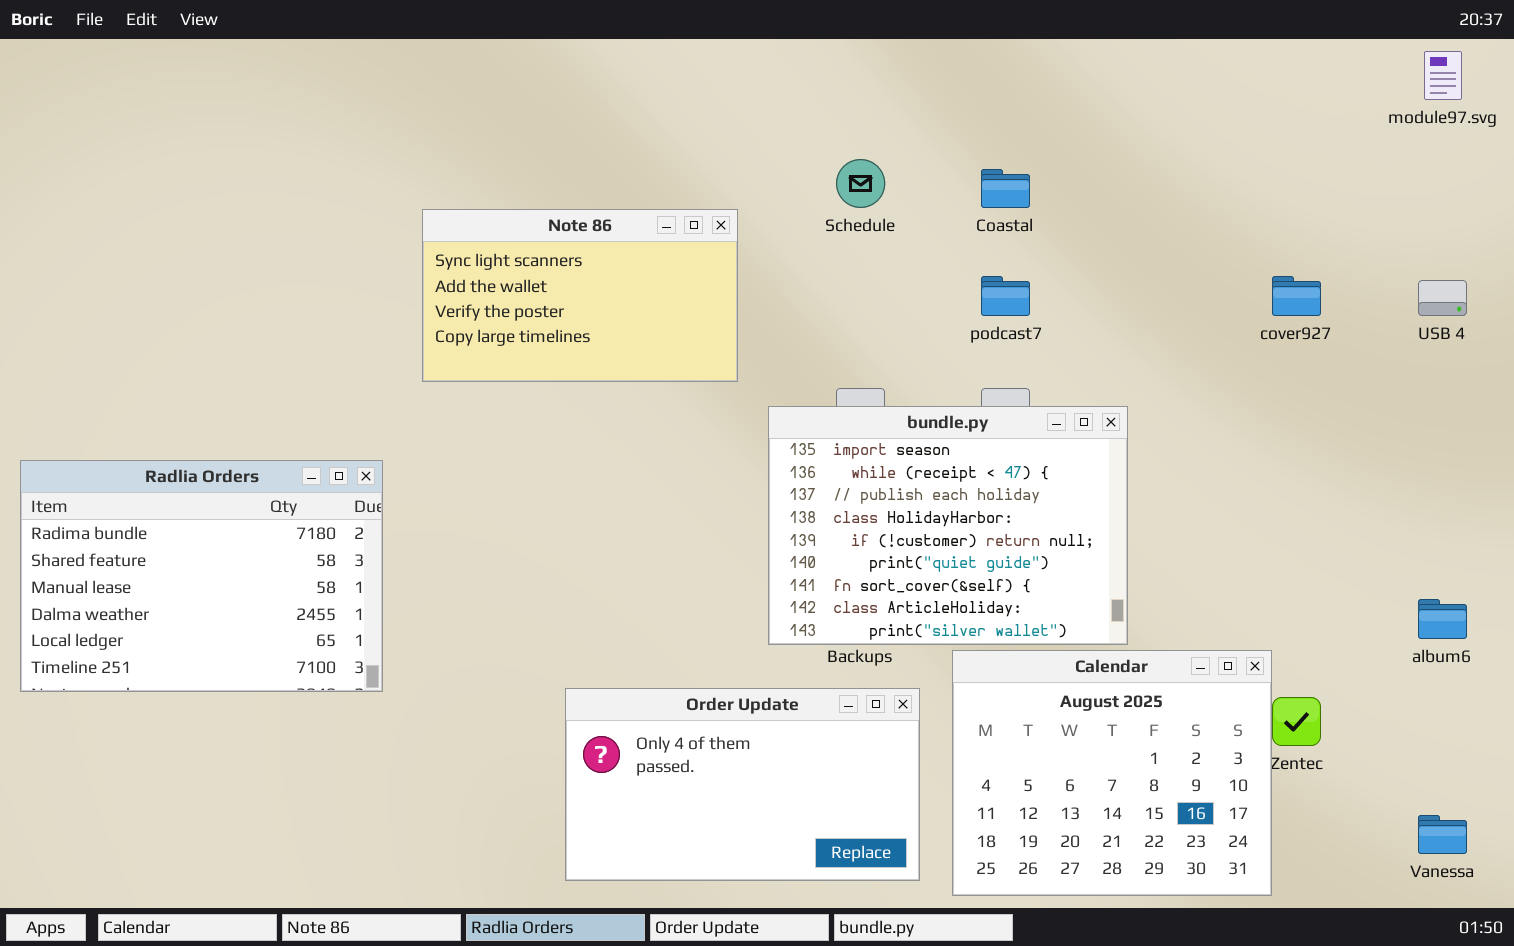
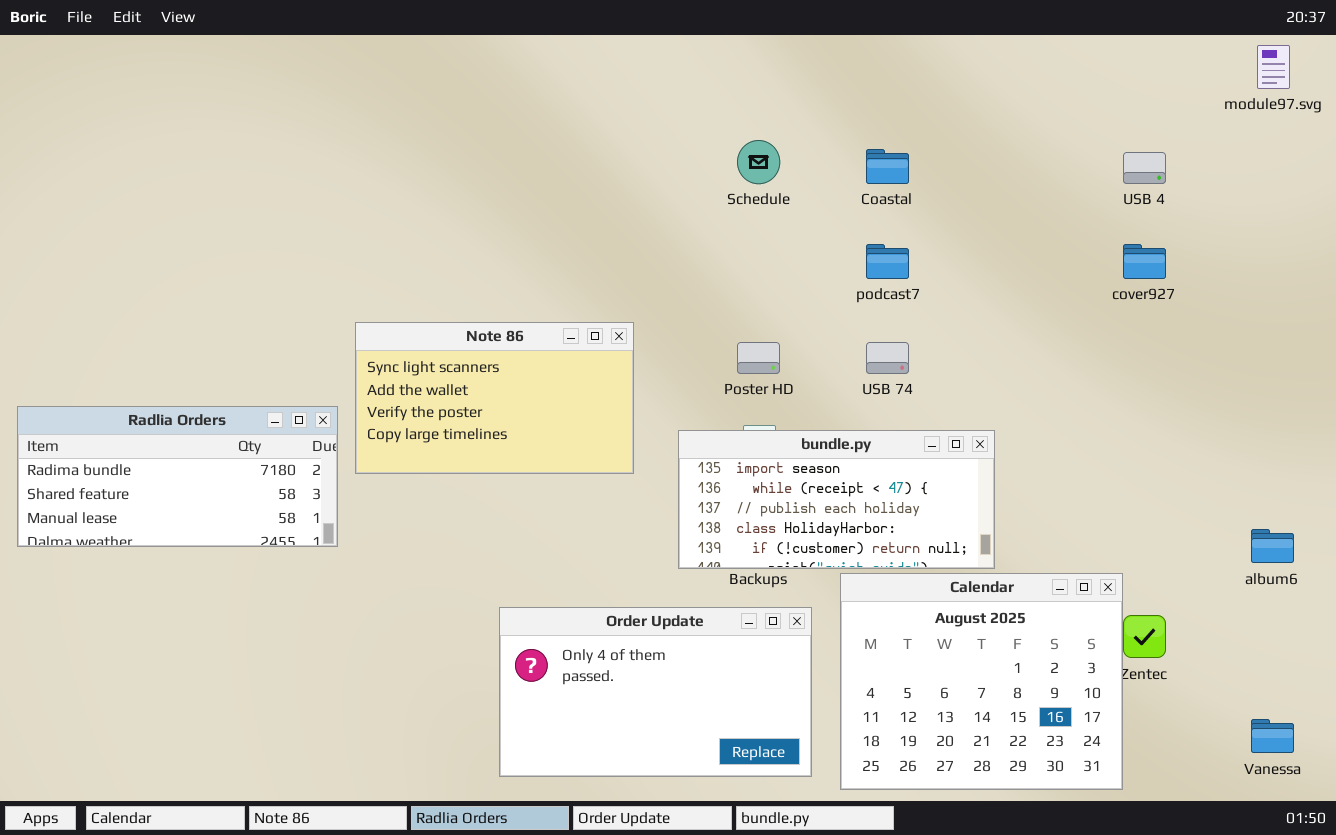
Note 86: [422,209,738,382] -> [355,322,634,474], moved
USB 4: [1418,280,1467,316] -> [1123,152,1166,184], moved
bundle.py: [768,406,1128,645] -> [678,430,995,569], resized
Radlia Orders: [20,460,383,692] -> [17,406,338,547], resized

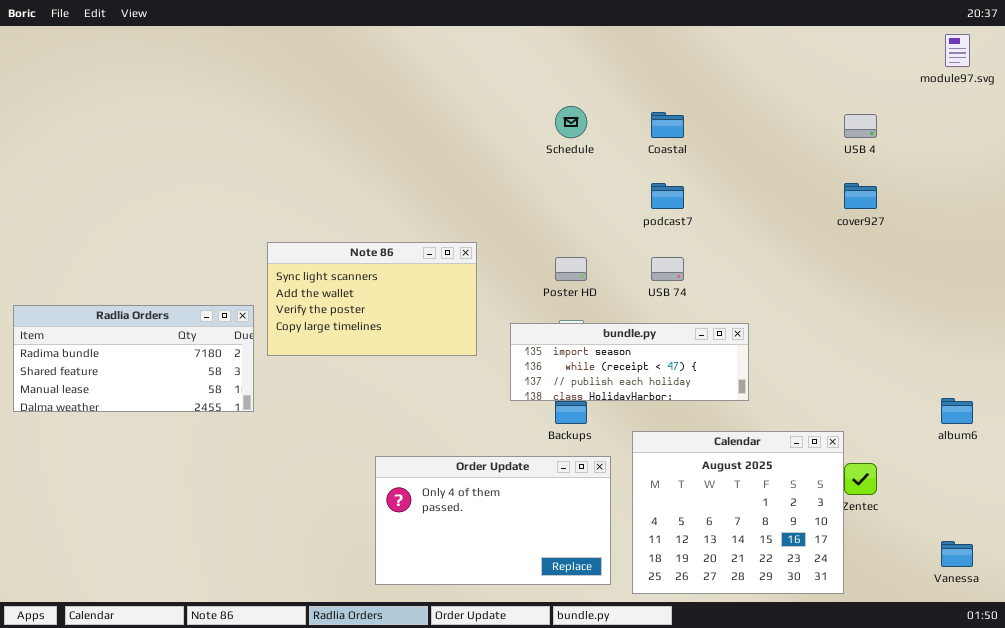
bundle.py: [678,430,995,569] -> [510,323,749,401], resized

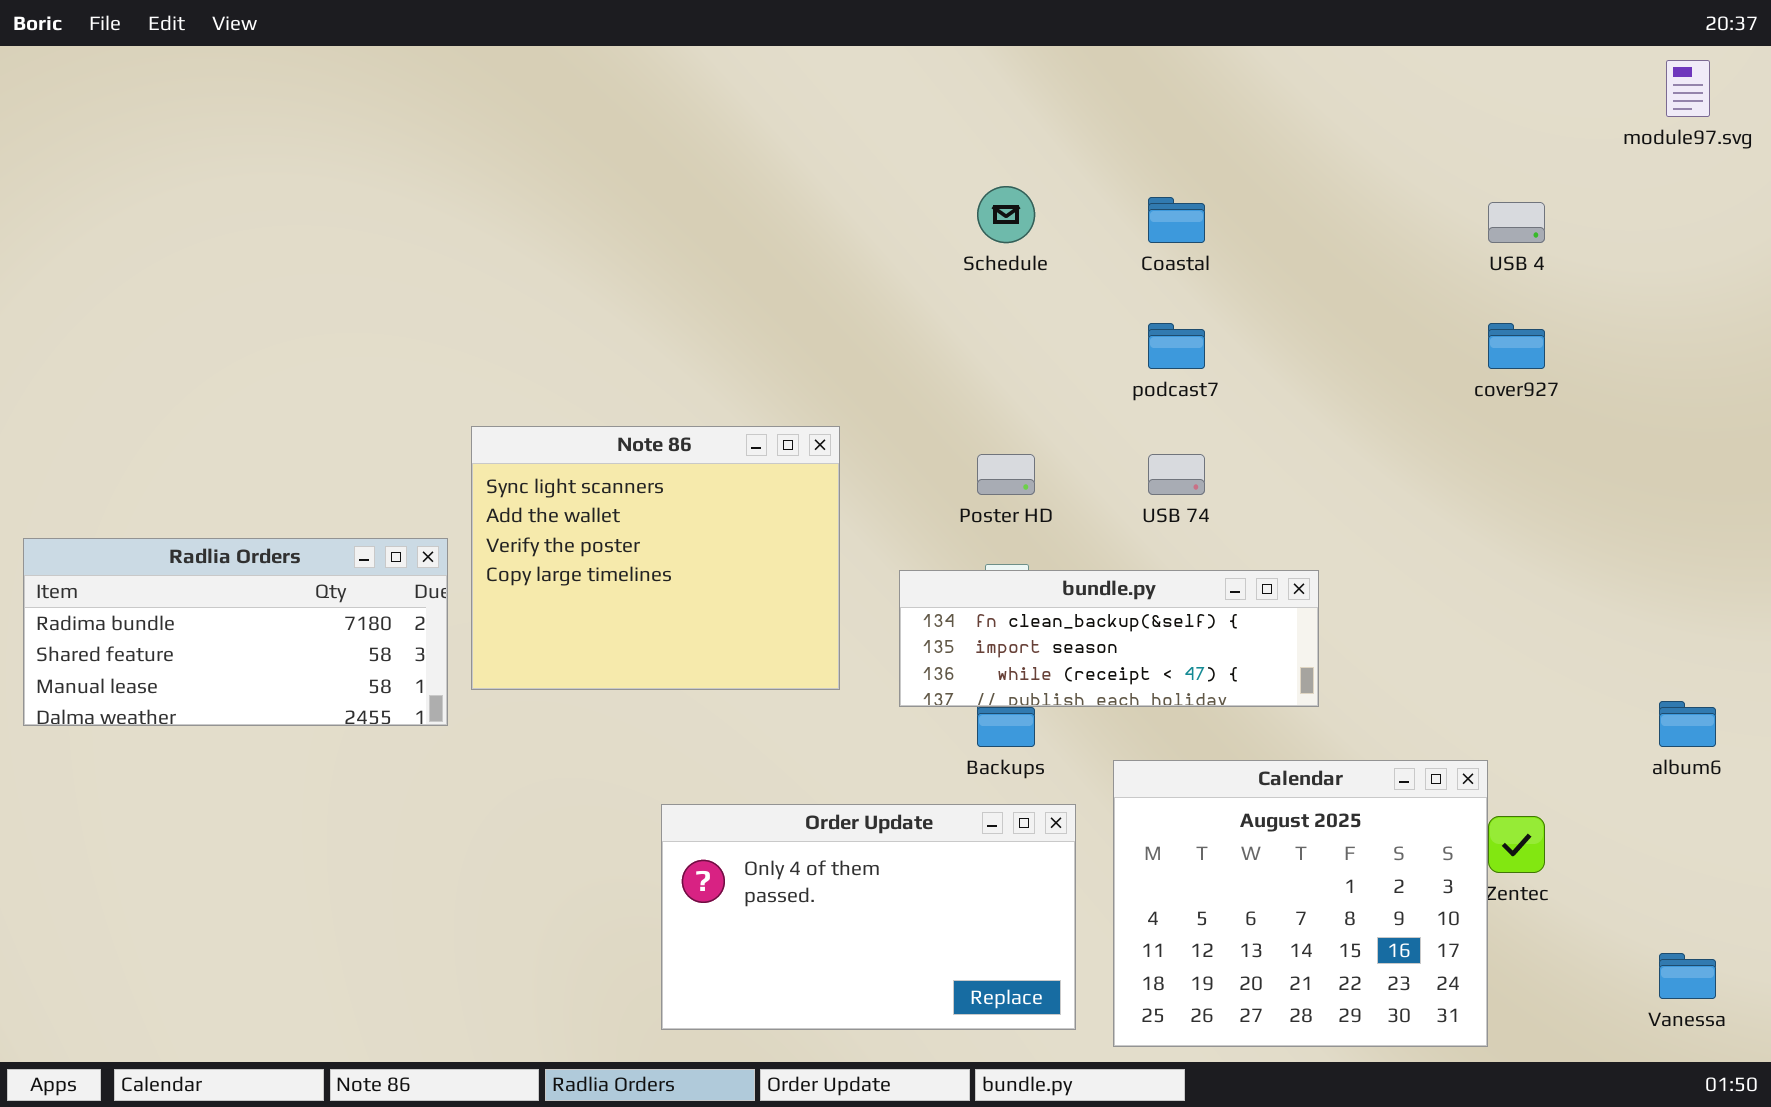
Note 86: [267,242,477,356] -> [471,426,840,690], resized
bundle.py: [510,323,749,401] -> [899,570,1319,707], scrolled up 1 row

